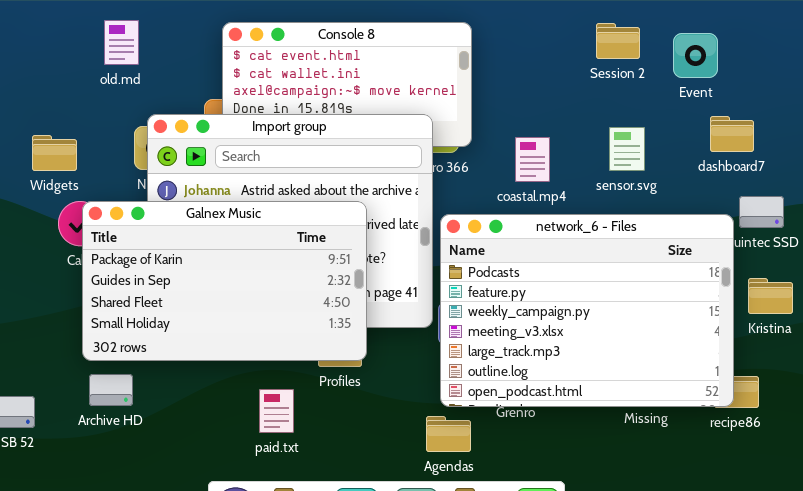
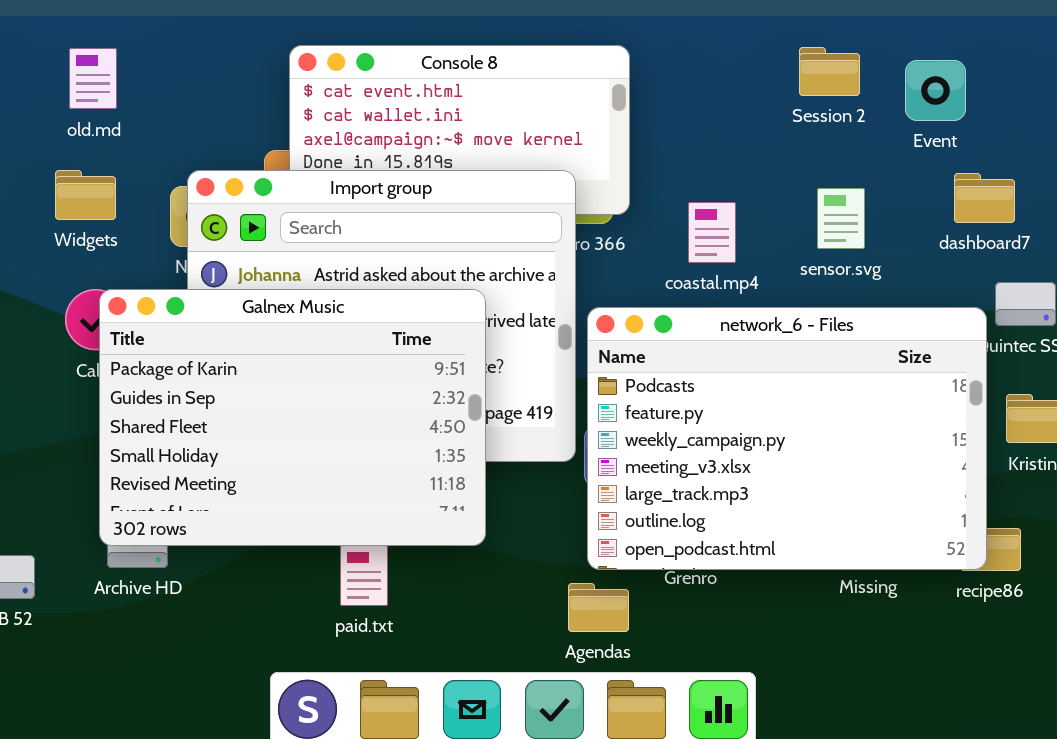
old.md: [104,20,139,65] -> [69,48,117,109], moved
Widgets: [32,135,77,171] -> [55,170,116,220], moved
Galnex Music: [82,201,367,361] -> [99,289,486,546], resized

